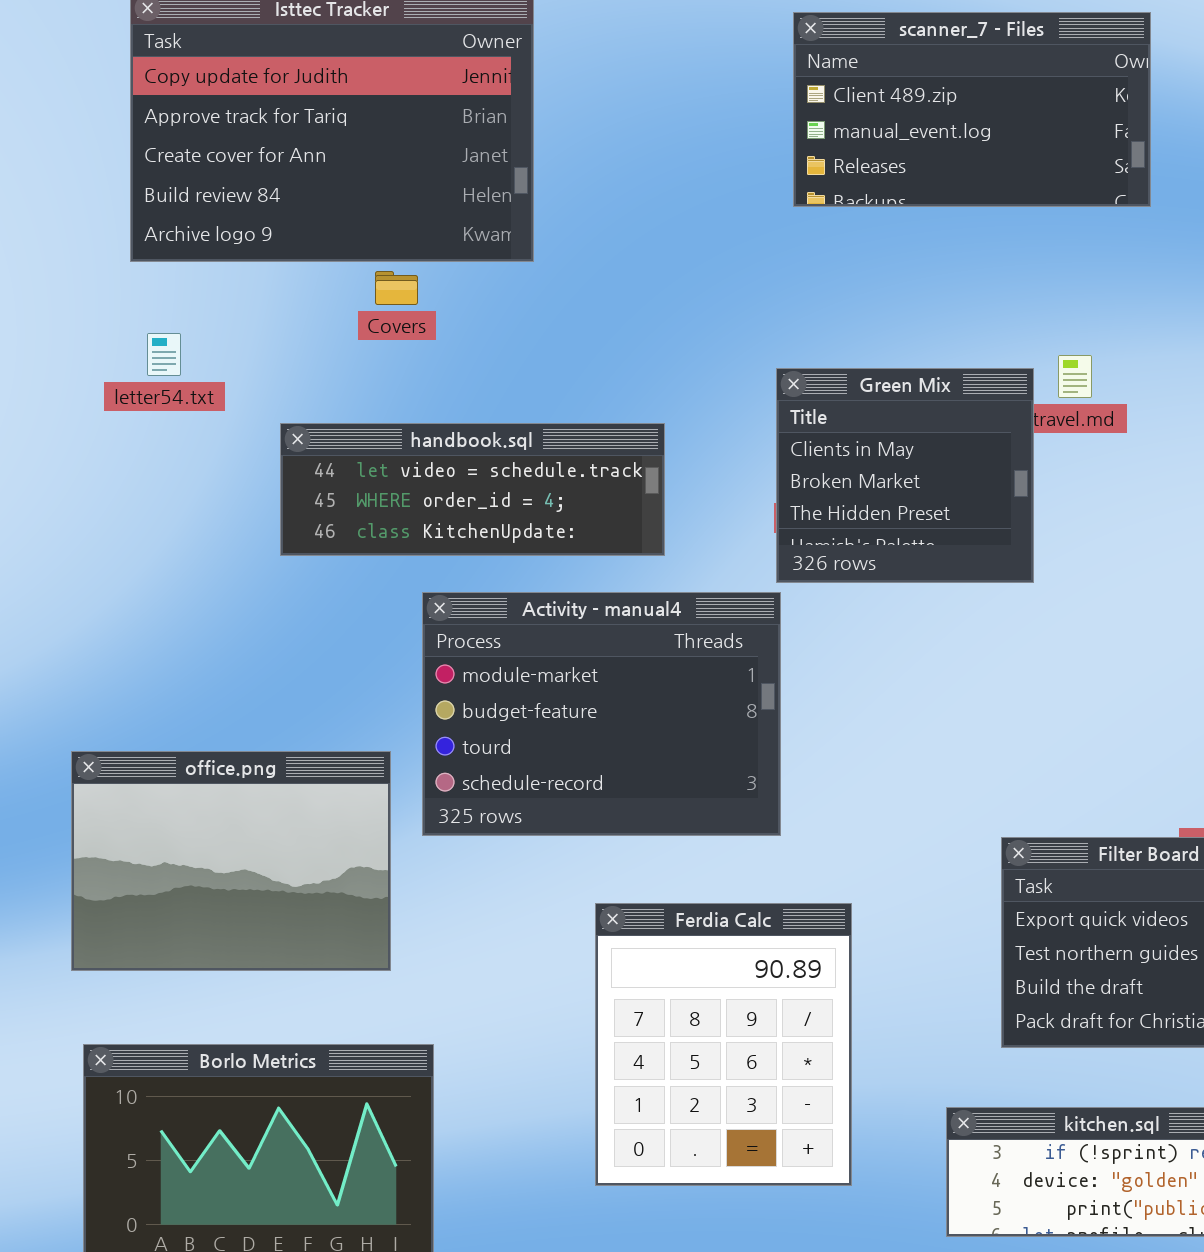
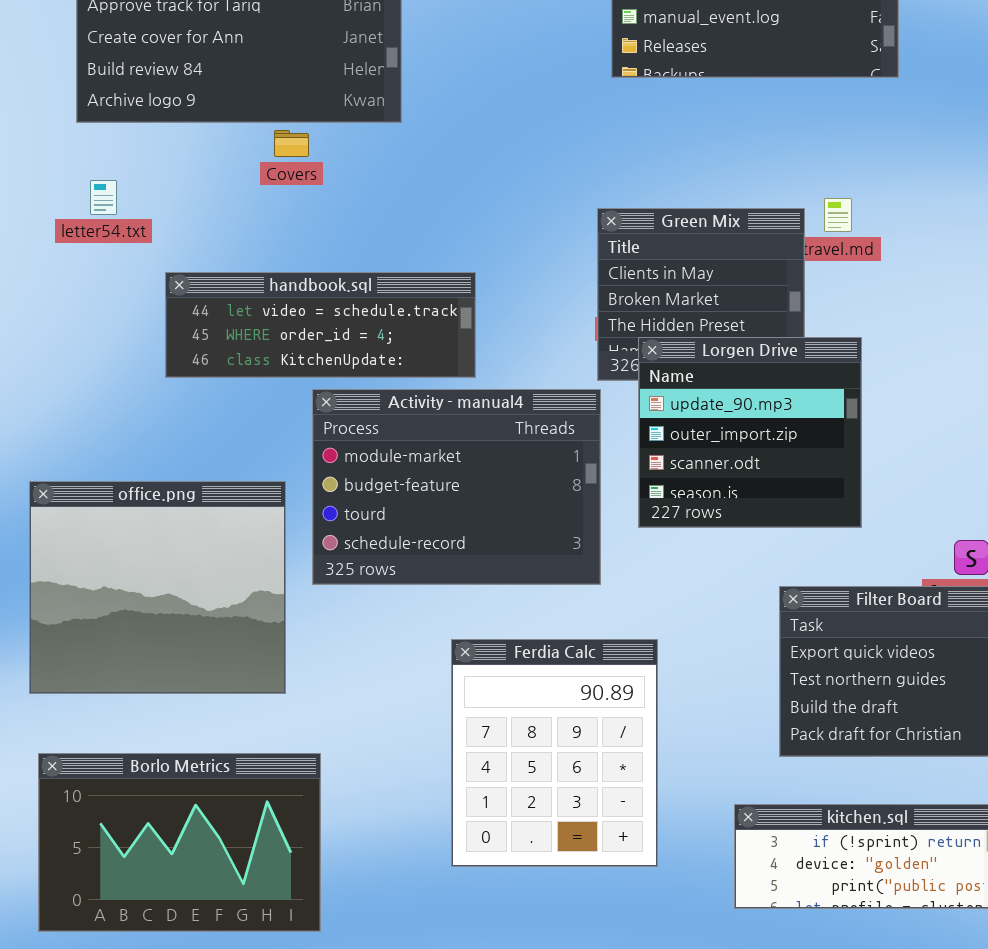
handbook.sql: [280,423,665,556] -> [165,272,476,378], moved
Lorgen Drive: none -> [638,337,862,528], opened
office.png: [71,751,391,971] -> [29,481,286,694], resized

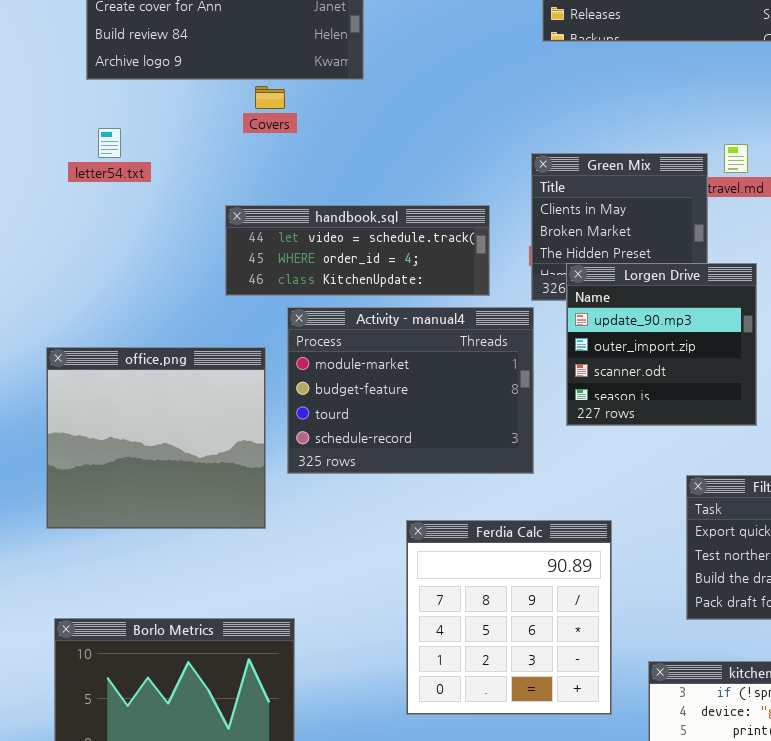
handbook.sql: [165,272,476,378] -> [225,205,490,296], moved
office.png: [29,481,286,694] -> [46,347,266,529], moved
Ferdia Calc: [451,639,658,867] -> [406,520,612,715], resized

